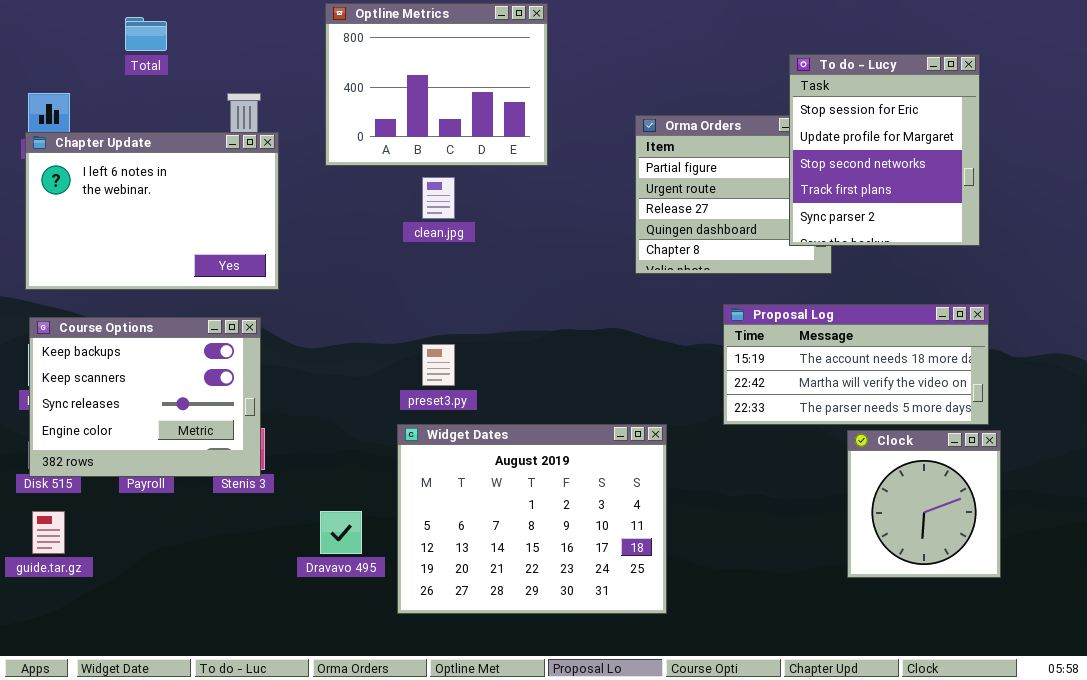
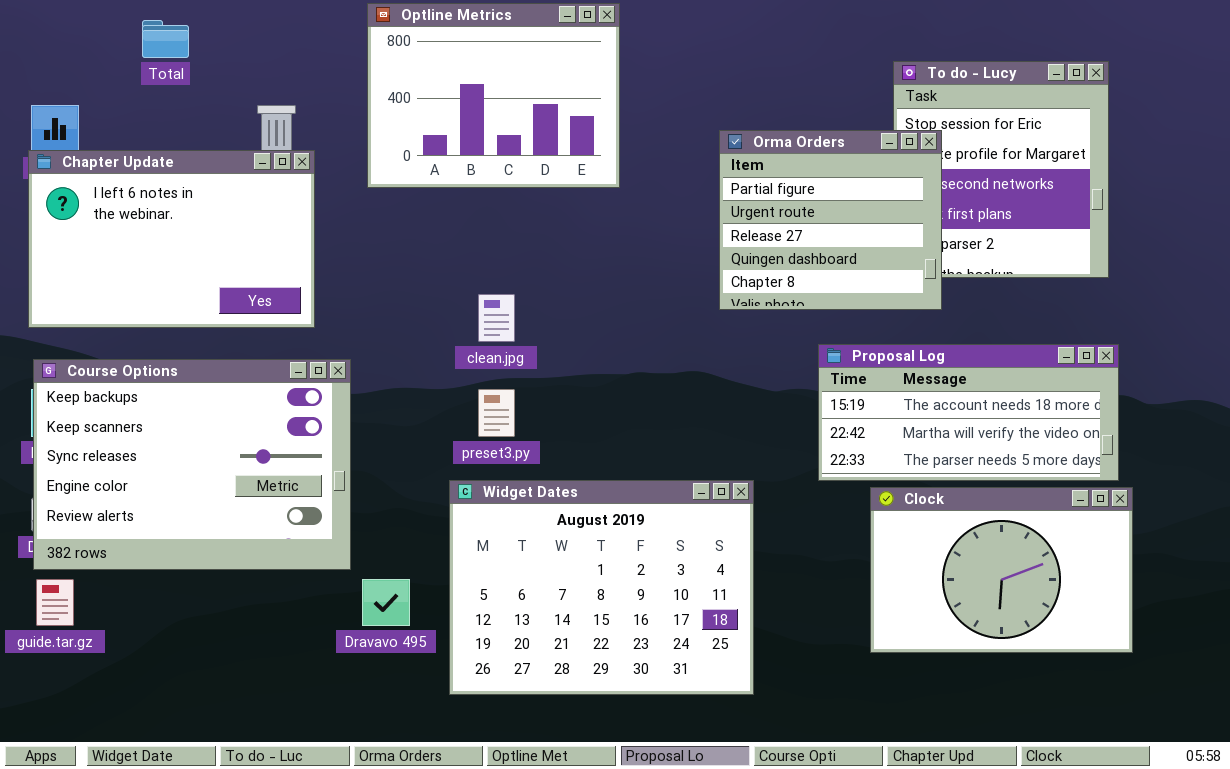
Orma Orders: [635,115,832,274] -> [719,130,942,310], raised
clean.jpg: [422,177,455,219] -> [478,294,515,342], moved
Course Options: [29,317,261,477] -> [33,359,351,570], resized
Clock: [847,430,1001,578] -> [870,487,1133,653], resized

